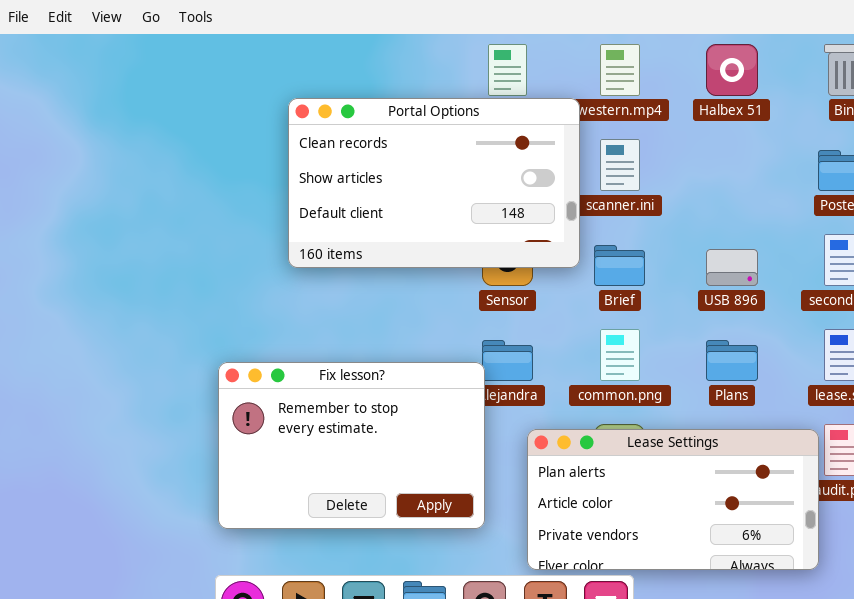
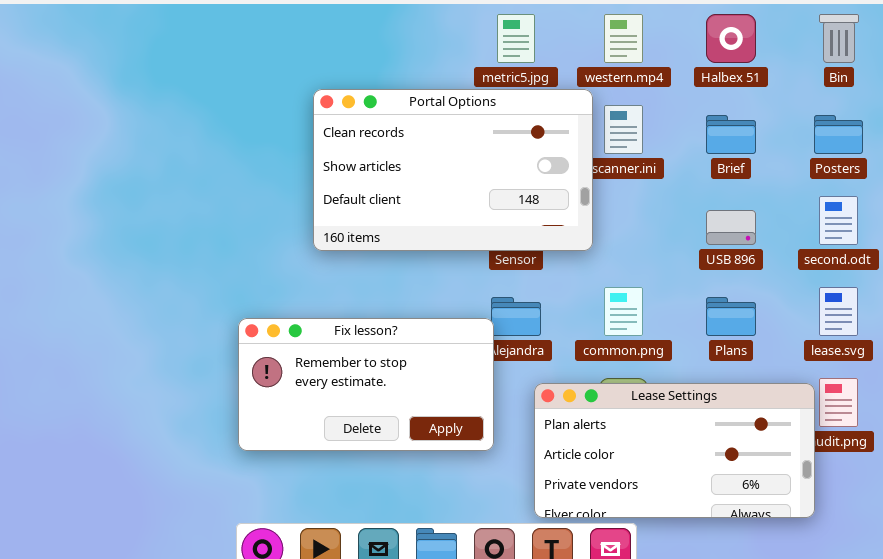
Portal Options: [288,98,580,268] -> [313,89,593,251], moved
Brief: [594,245,645,286] -> [706,115,756,154], moved
Fix lesson?: [218,362,485,529] -> [238,318,494,451], resized

